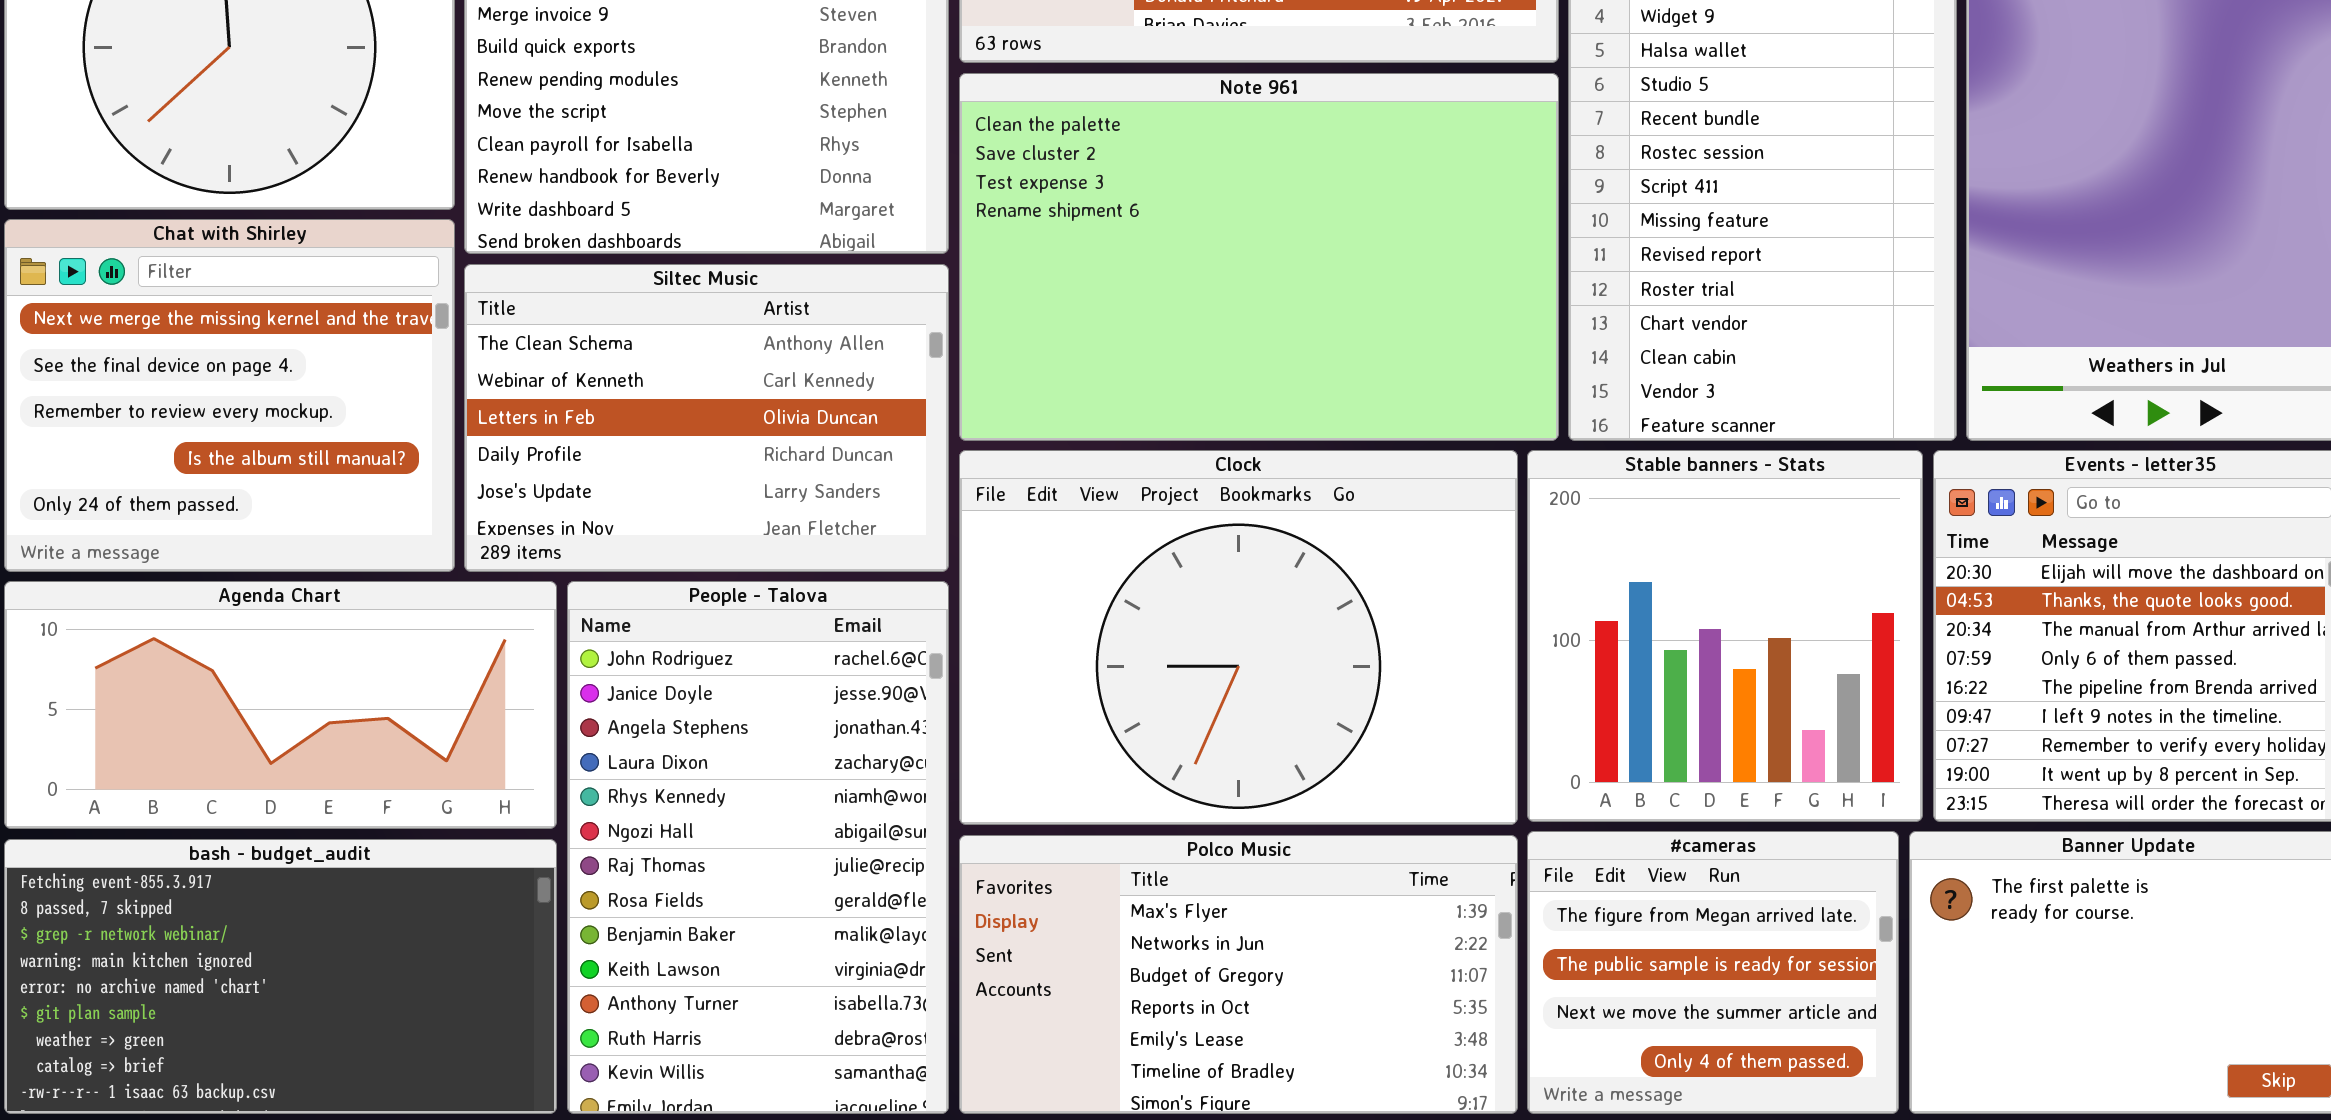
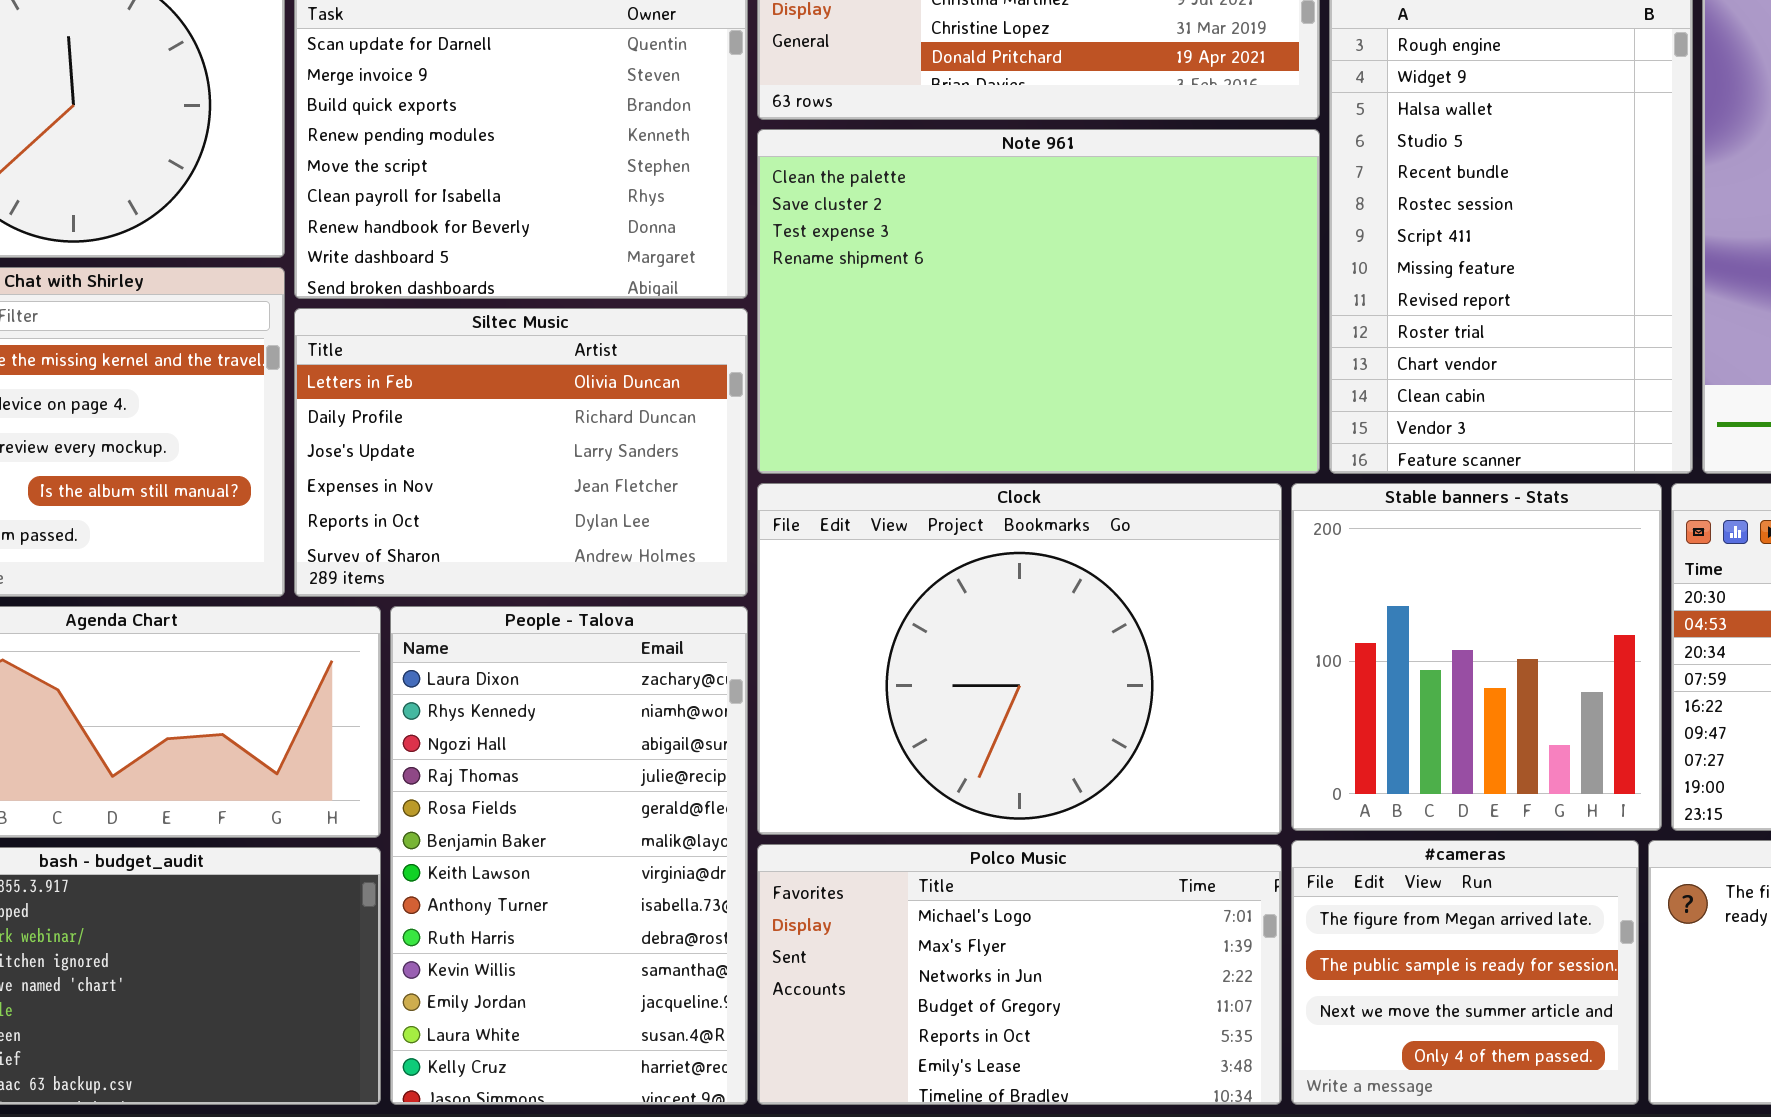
Siltec Music: [464,264,949,572] -> [294,308,748,597], scrolled down 2 rows
People - Talova: [567,581,949,1114] -> [390,606,748,1105], scrolled down 3 rows
Polco Music: [959,835,1518,1114] -> [757,844,1282,1105], scrolled up 1 row

